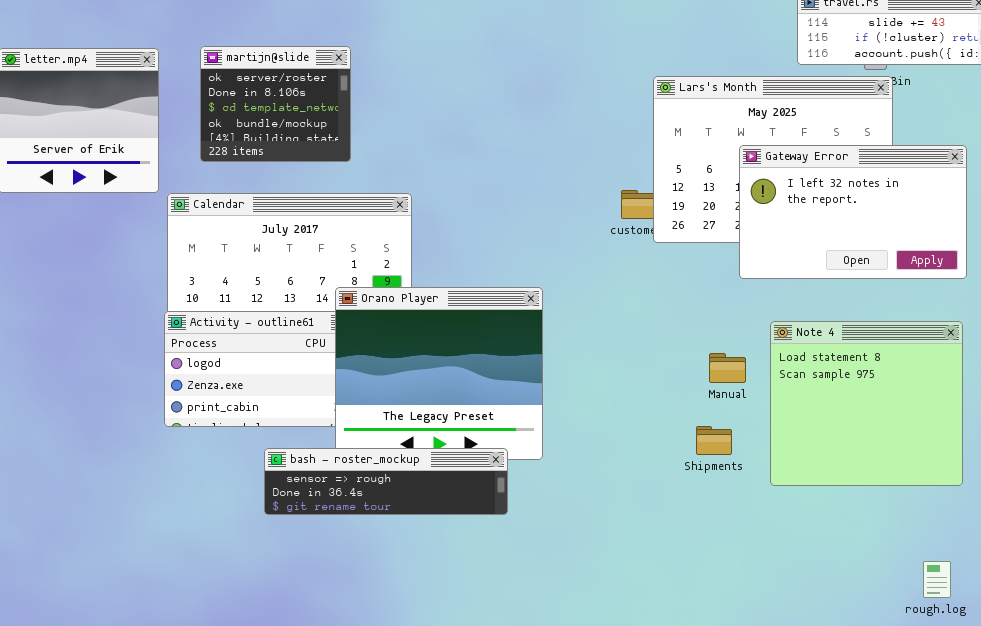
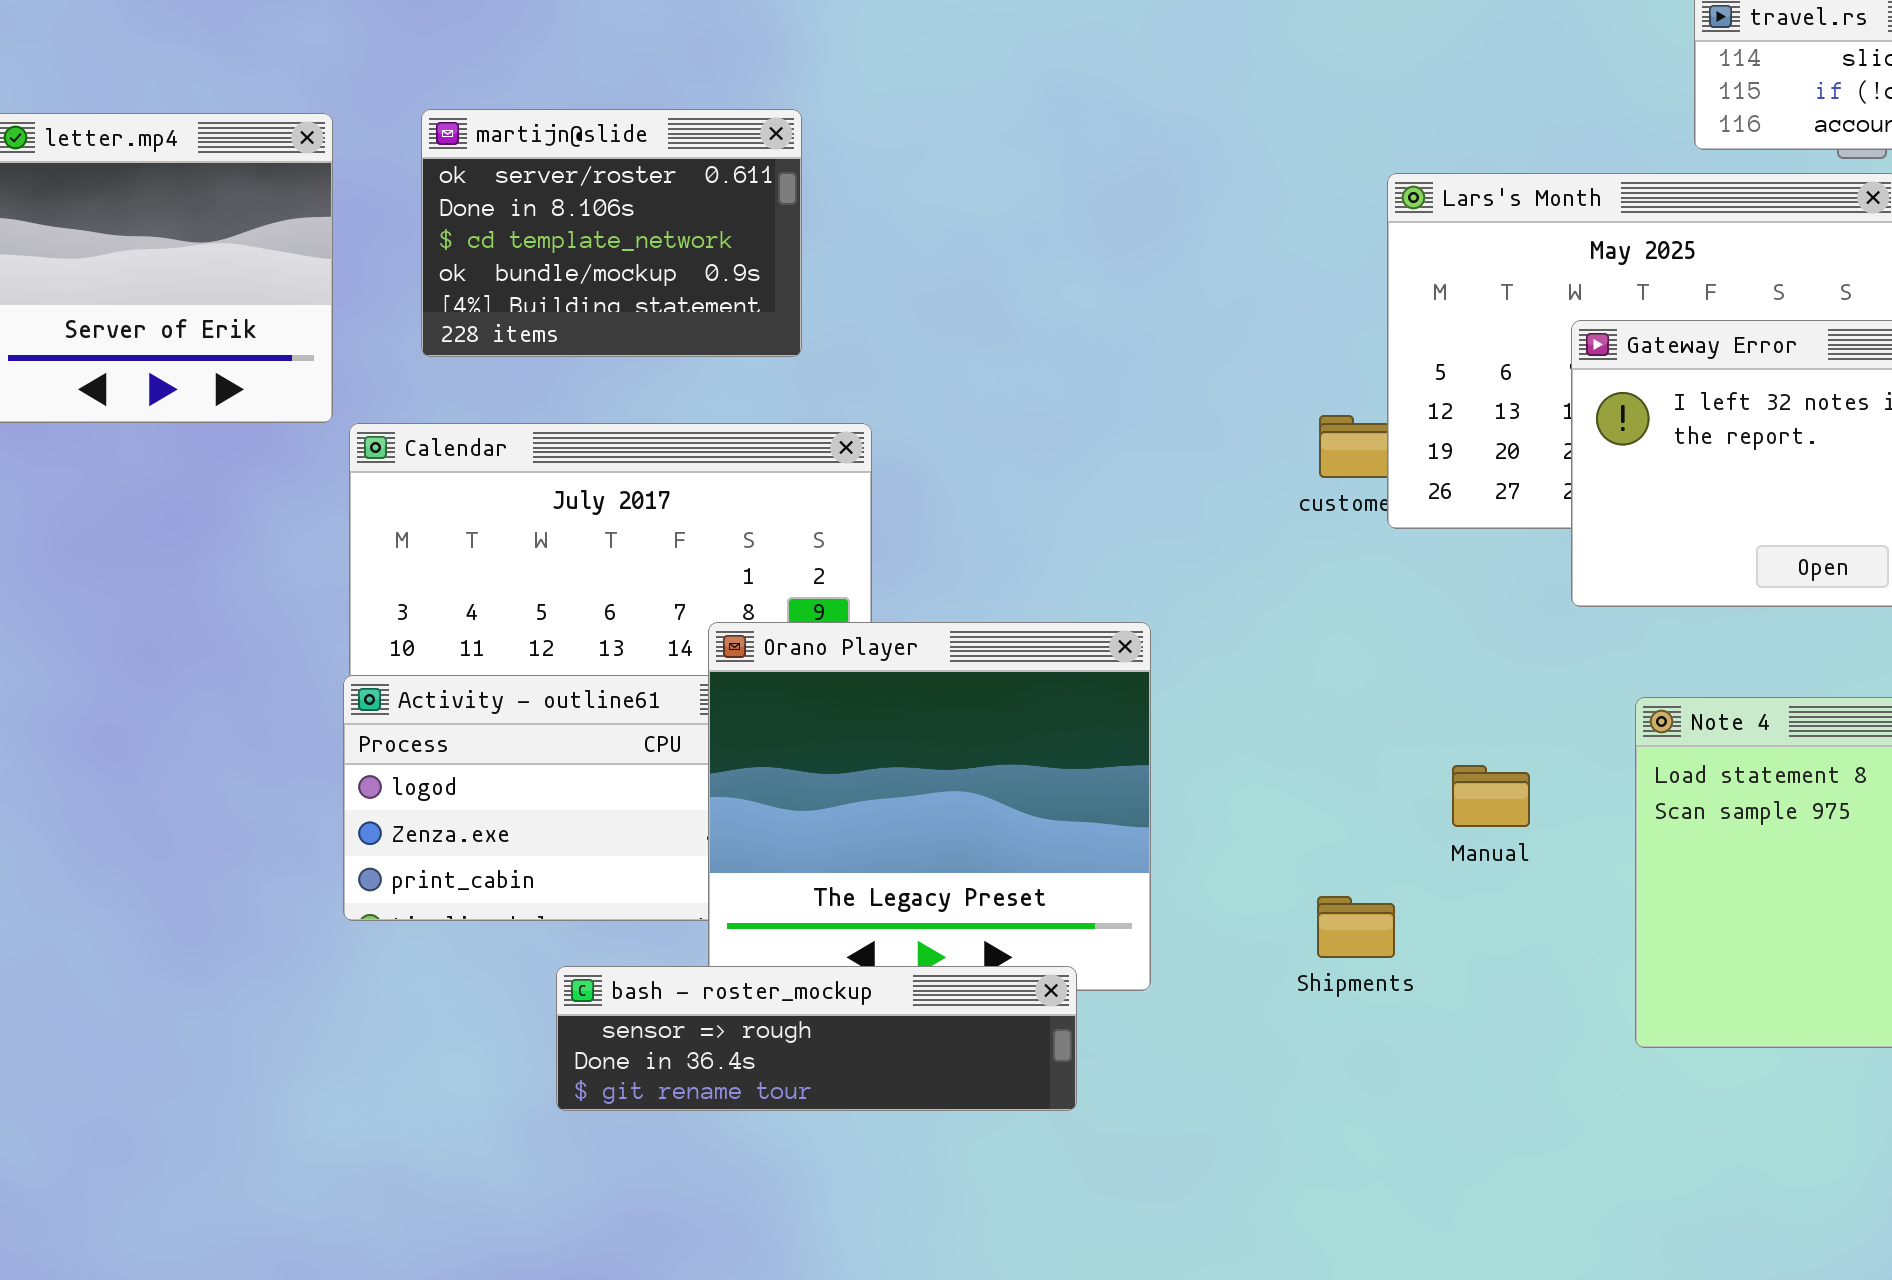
martijn@slide: [200,46,351,162] -> [421,109,802,357], resized
Manual: [709,353,746,383] -> [1452,765,1530,827], moved
Shipments: [696,426,732,455] -> [1317,896,1395,958], moved

